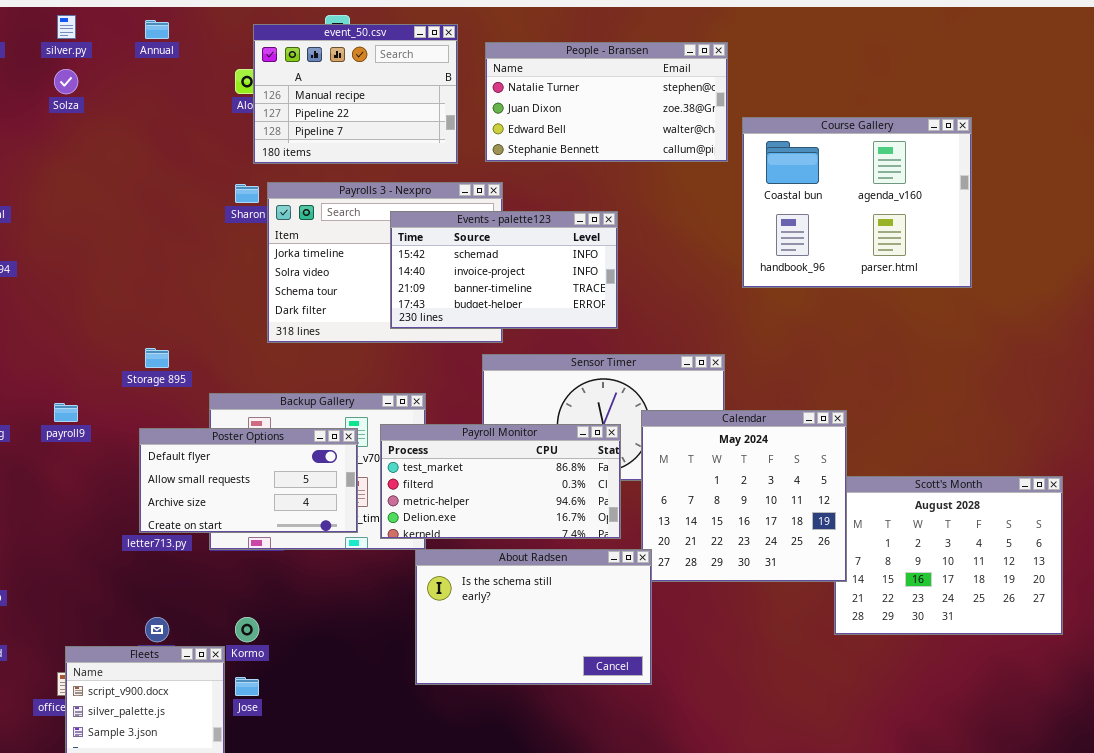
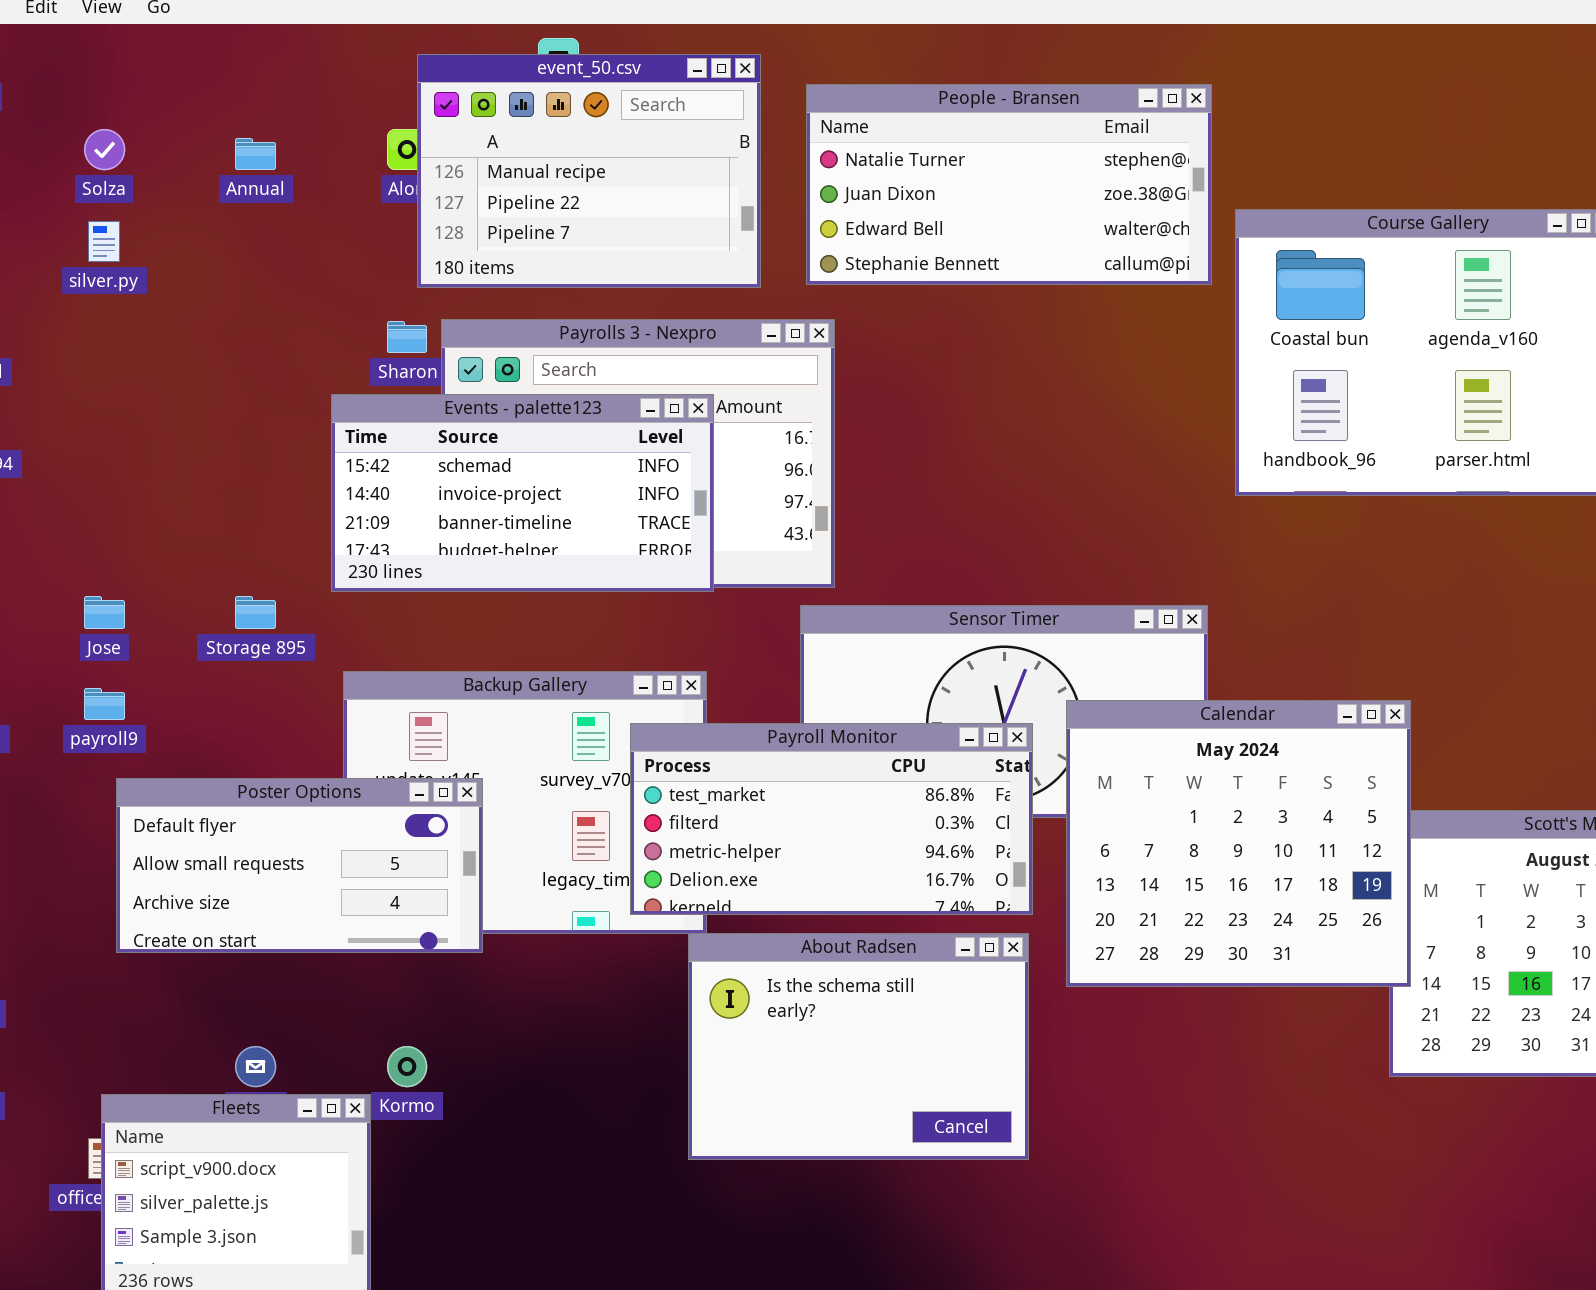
silver.py: [57,15,76,39] -> [88,221,120,262], moved
Annual: [145,20,169,39] -> [235,138,276,170], moved
Events - palette123: [390,211,618,329] -> [331,394,714,592], moved
Poster Options: [139,428,358,533] -> [116,778,483,953], moved
About Radsen: [415,549,652,685] -> [688,933,1029,1160], resized
Jose: [235,677,259,696] -> [84,596,125,629], moved

